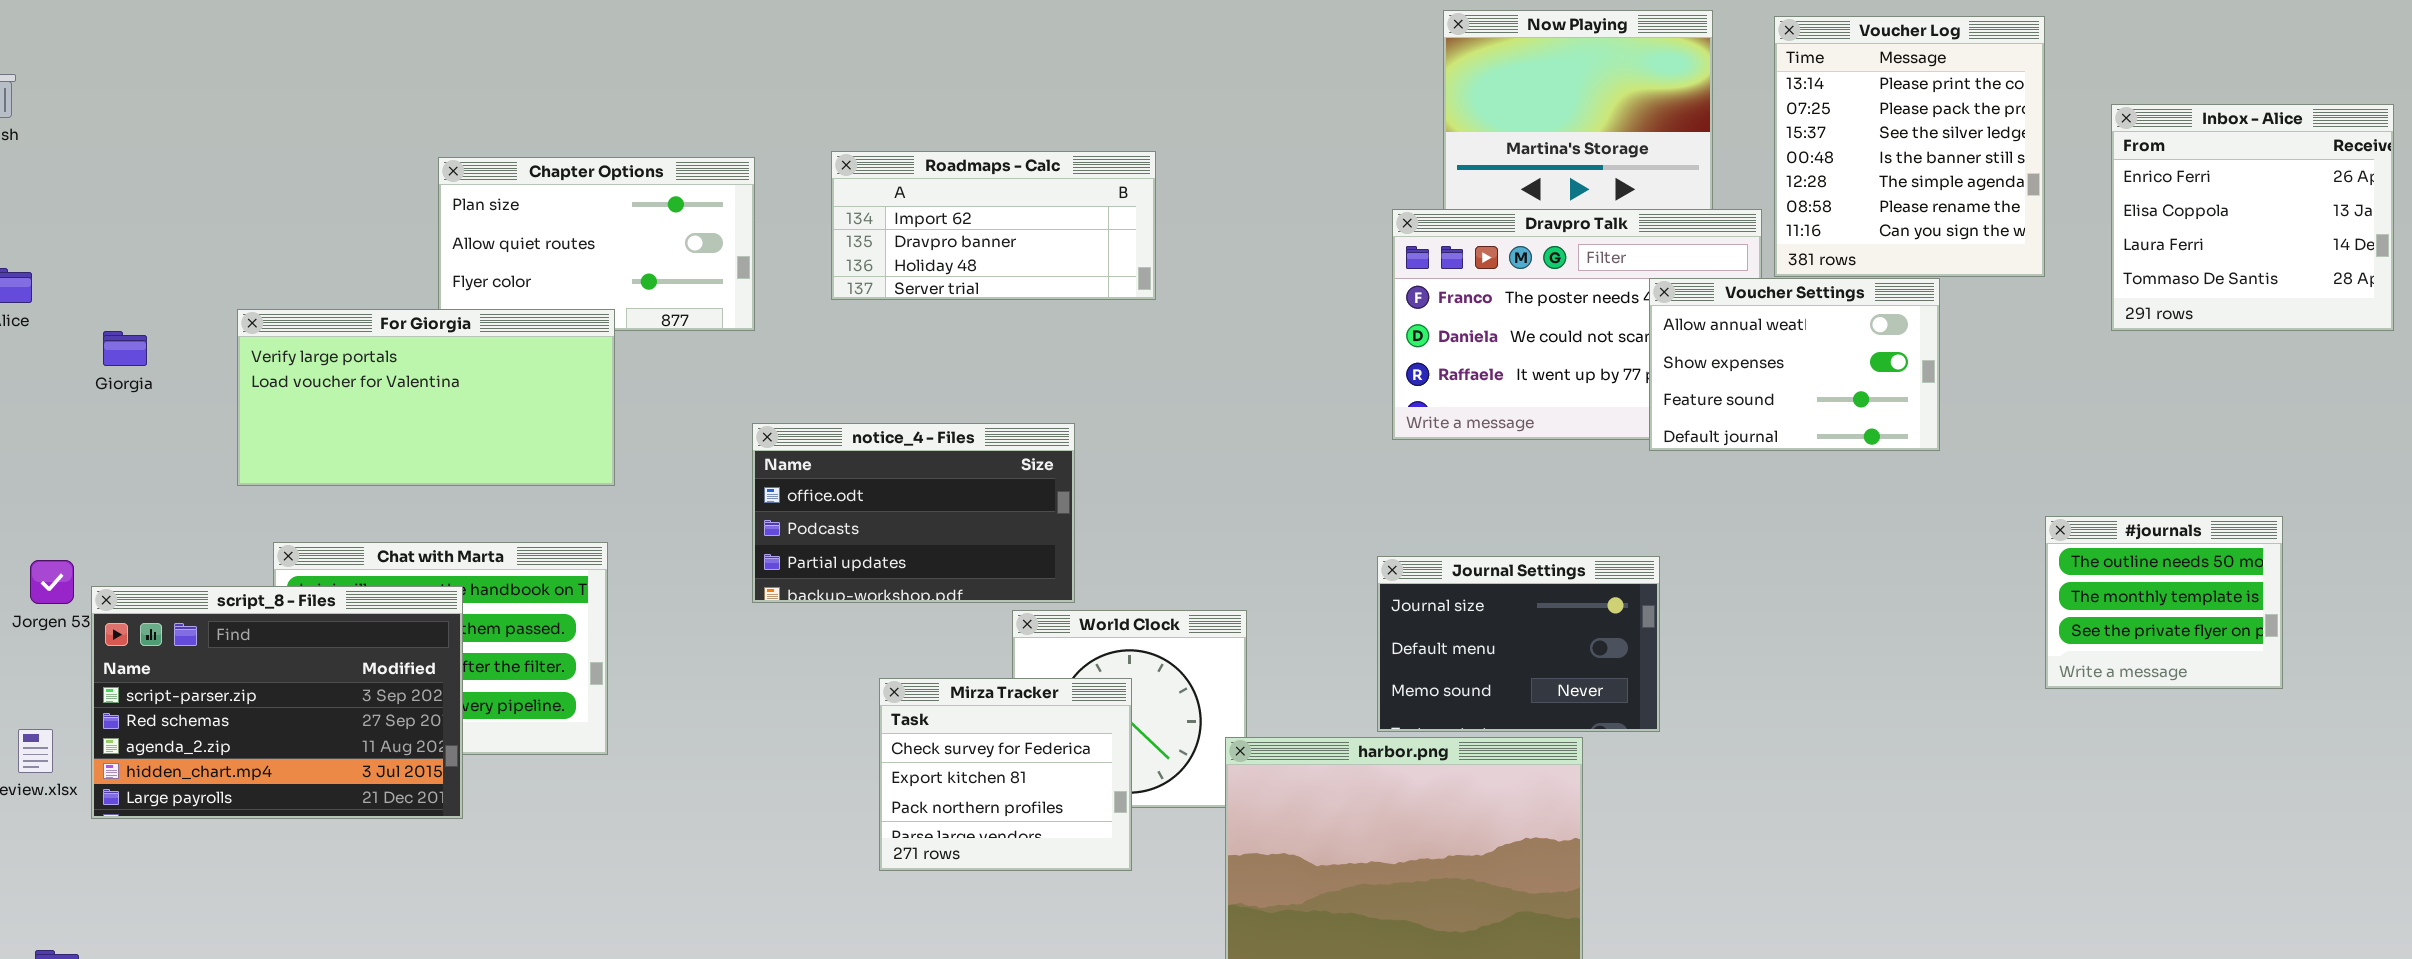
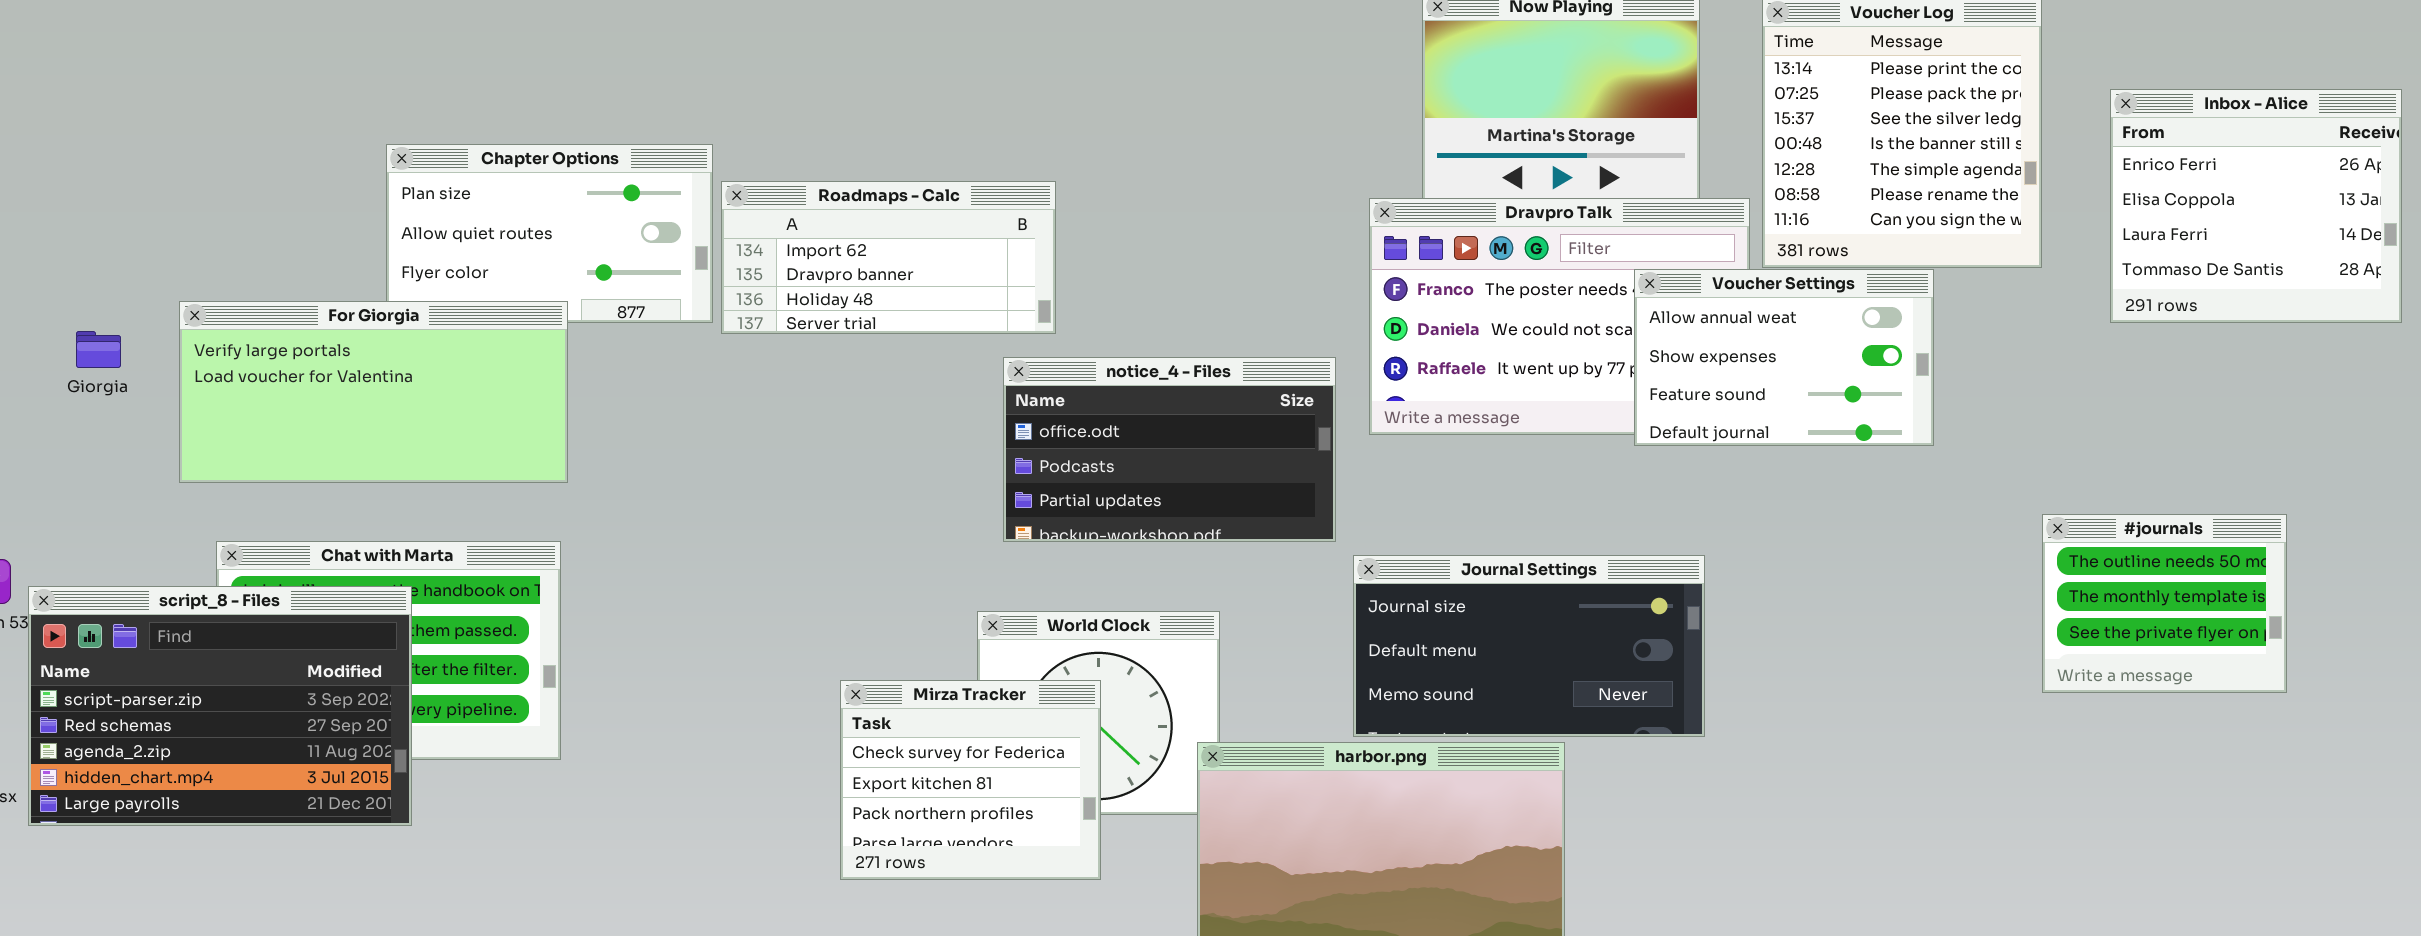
Roadmaps - Calc: [831,151,1156,300] -> [721,181,1056,334], moved
Giorgia: [103,331,147,366] -> [76,331,121,368], moved
notice_4 - Files: [752,423,1075,603] -> [1003,357,1336,542], moved
Journal Settings: [1377,556,1660,732] -> [1353,555,1705,737], resized

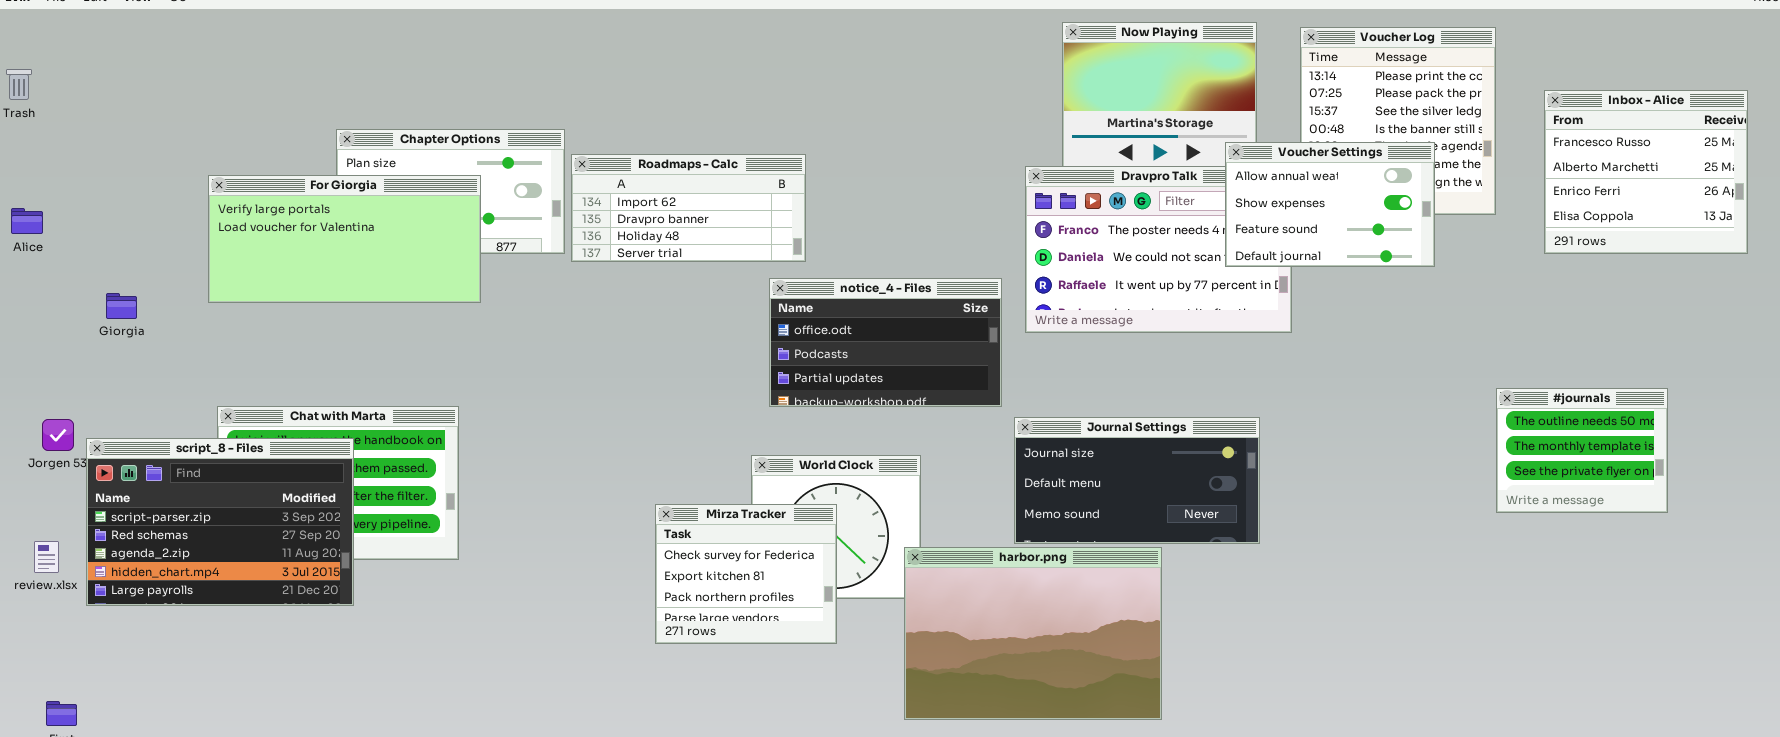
Inbox - Alice: [2110,89,2402,323] -> [1544,90,1748,254], scrolled up 2 rows
Voucher Settings: [1634,269,1934,446] -> [1225,142,1435,267], moved
For Giorgia: [179,301,568,483] -> [208,175,481,303], moved
Giorgia: [76,331,121,368] -> [106,293,137,319], moved

